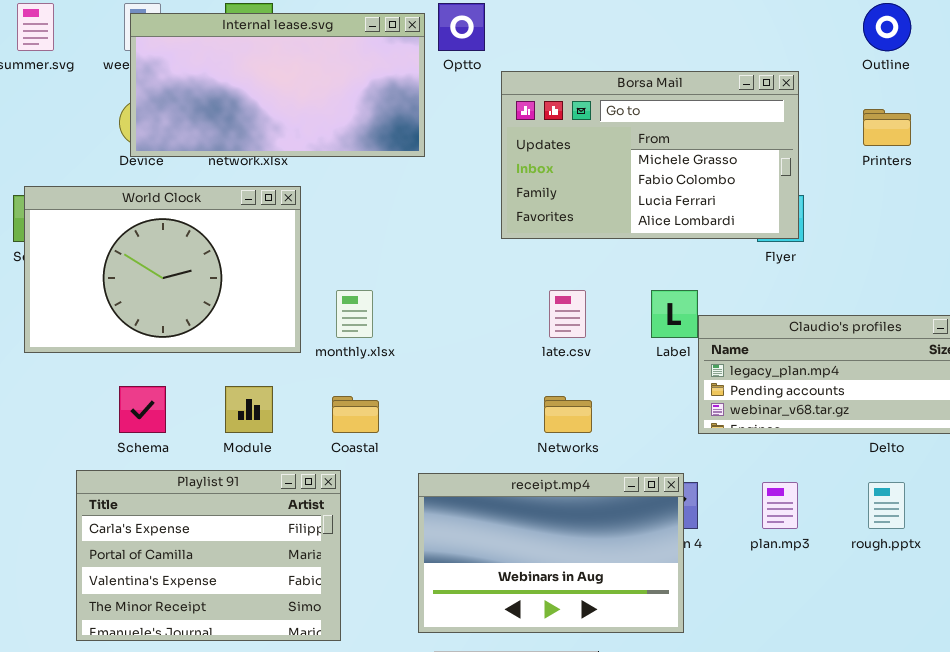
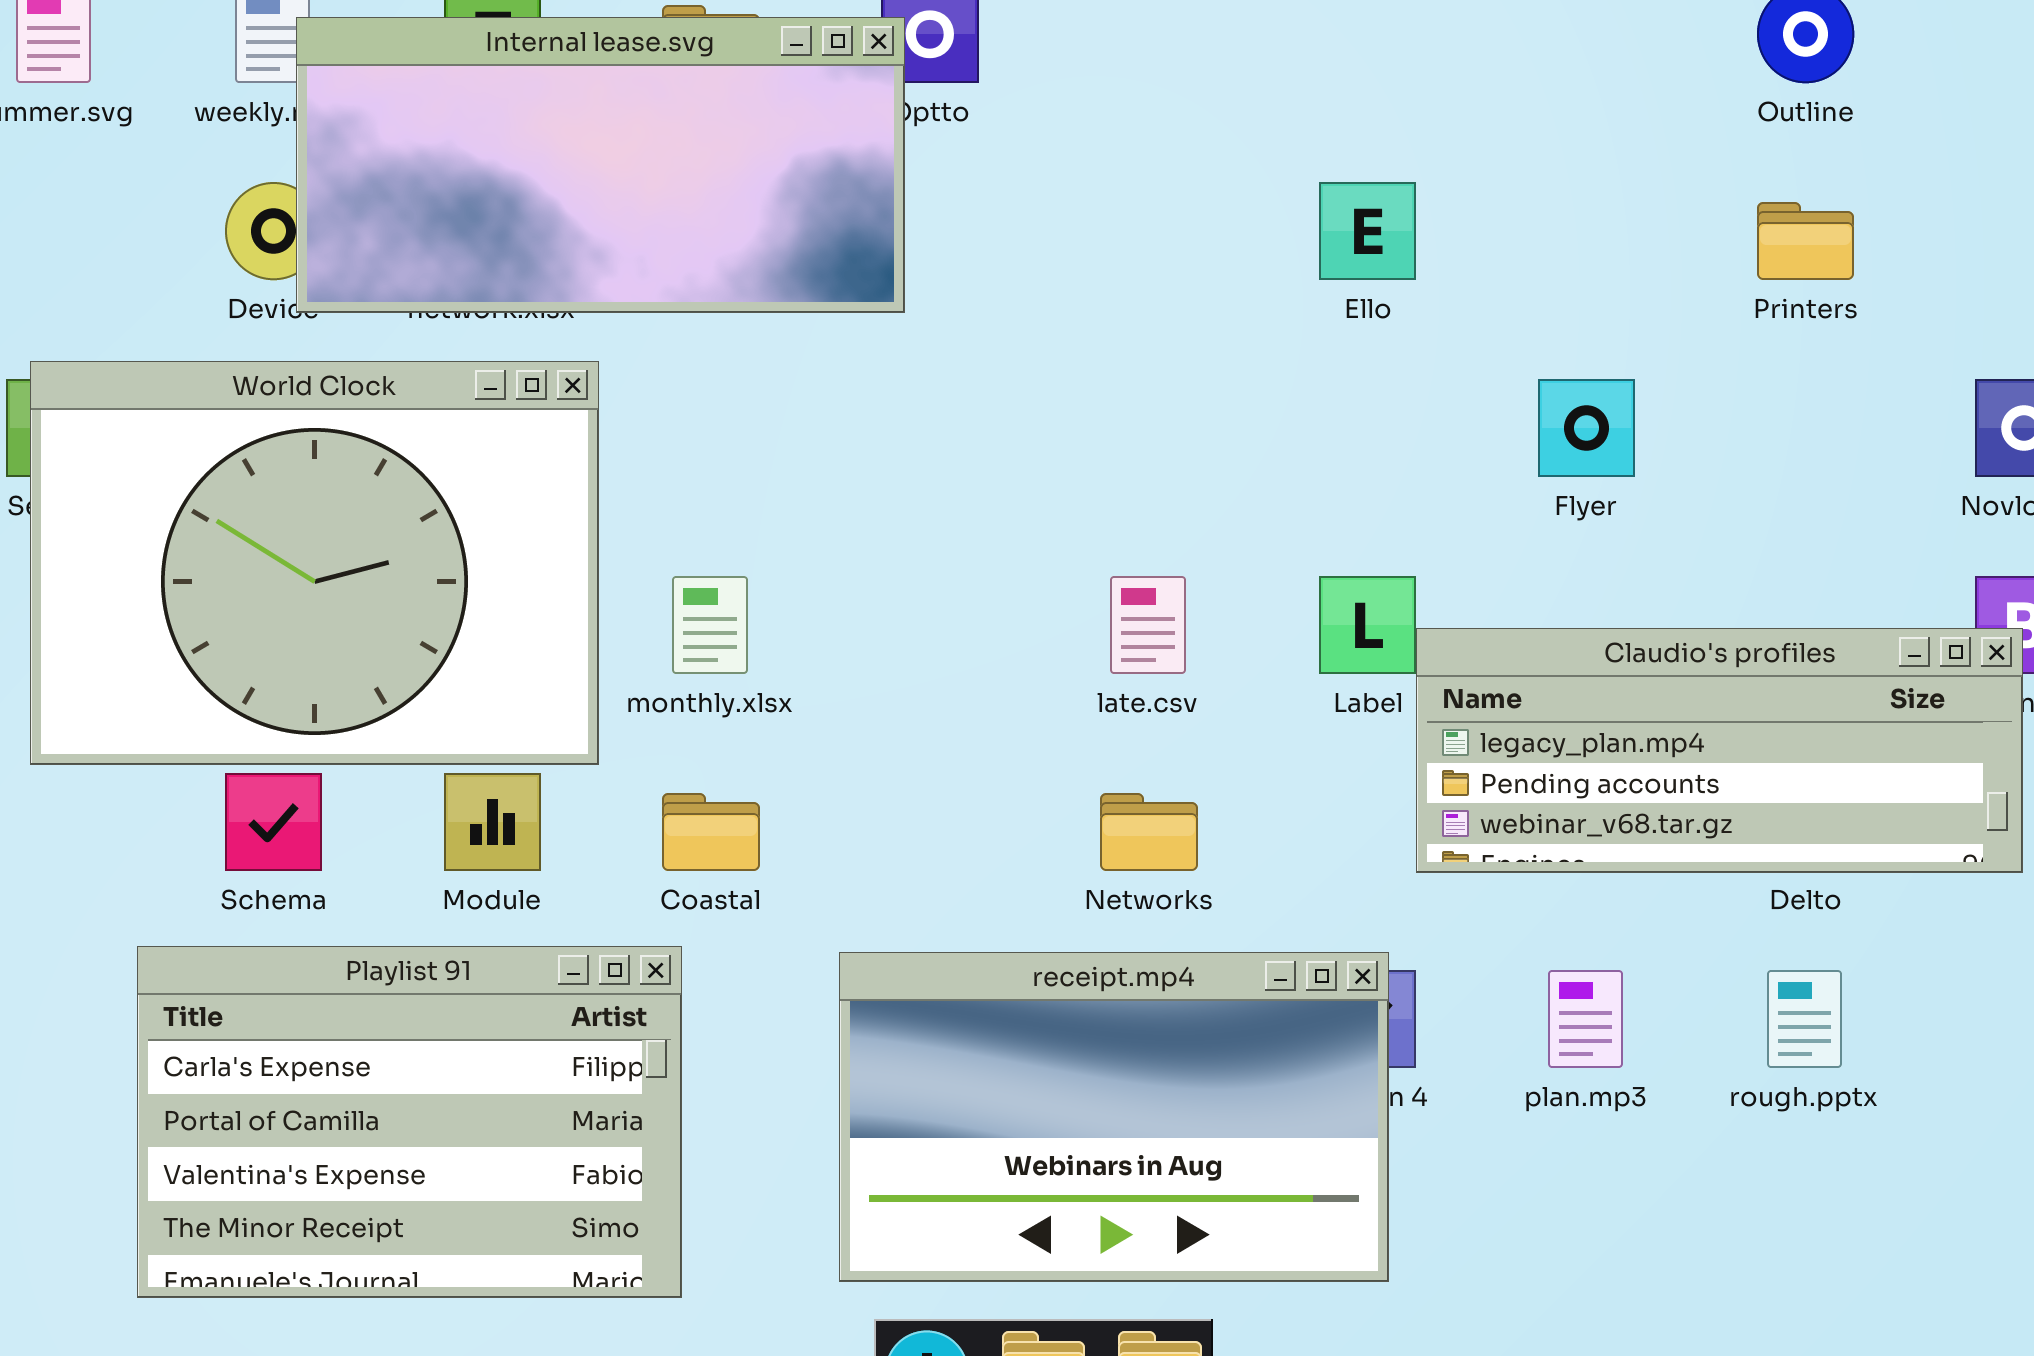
Internal lease.svg: [130,13,425,157] -> [296,17,905,313], moved
Borsa Mail: [501,71,799,239] -> none, closed
World Clock: [24,186,301,353] -> [30,361,599,765], resized

